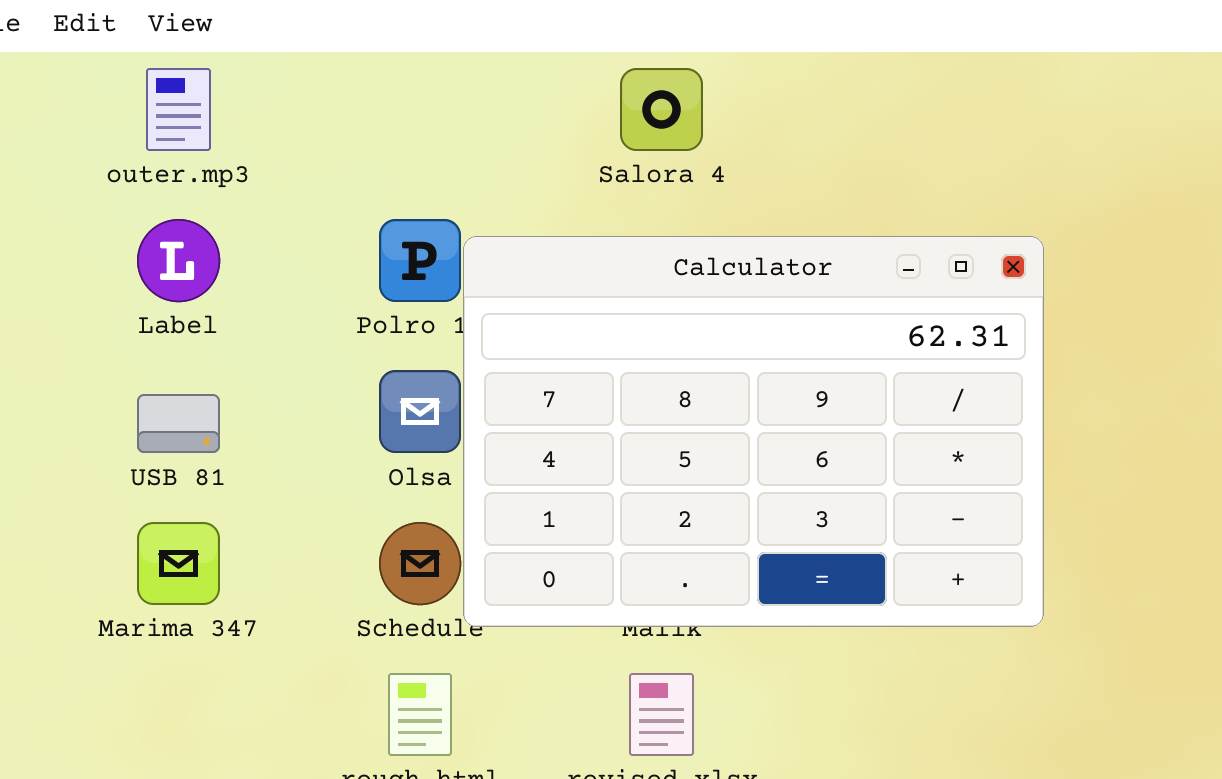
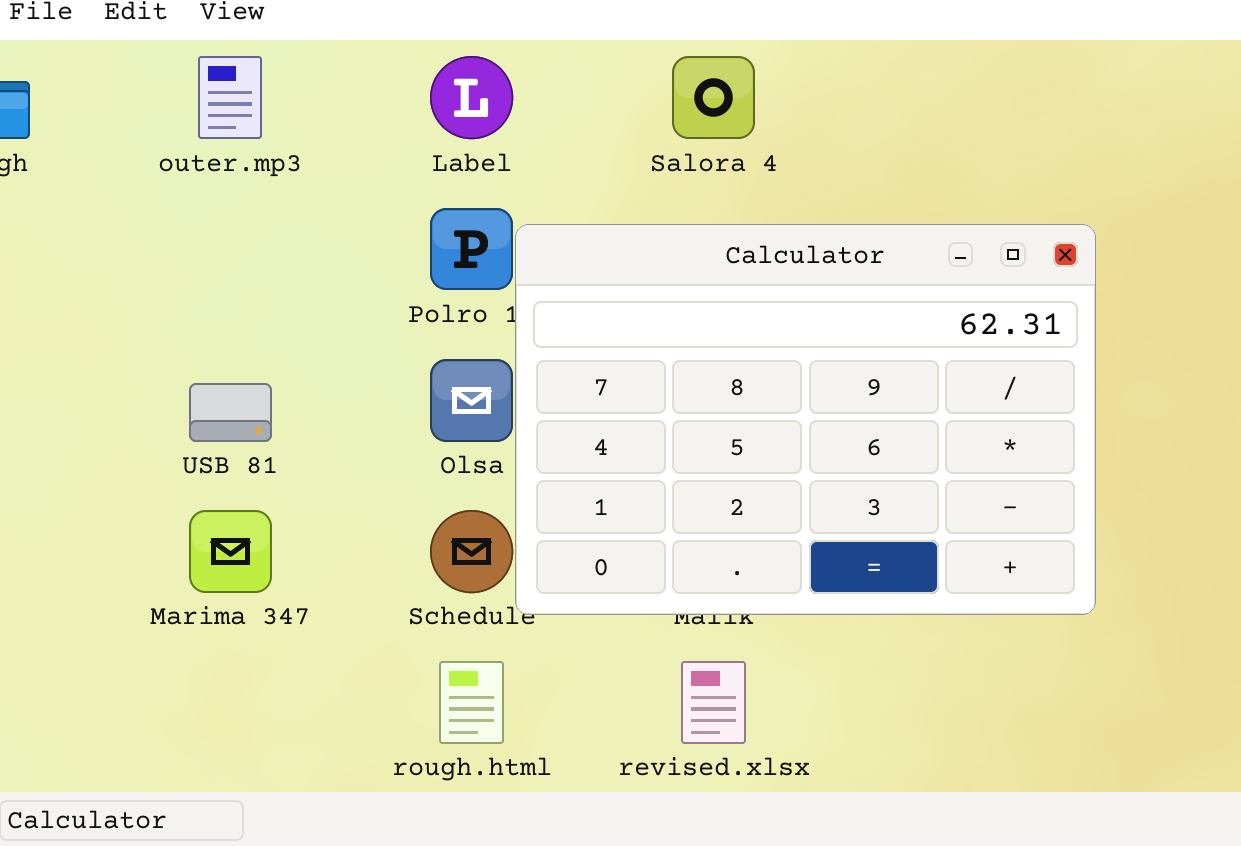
Label: [137,219,220,302] -> [430,56,513,139], moved

